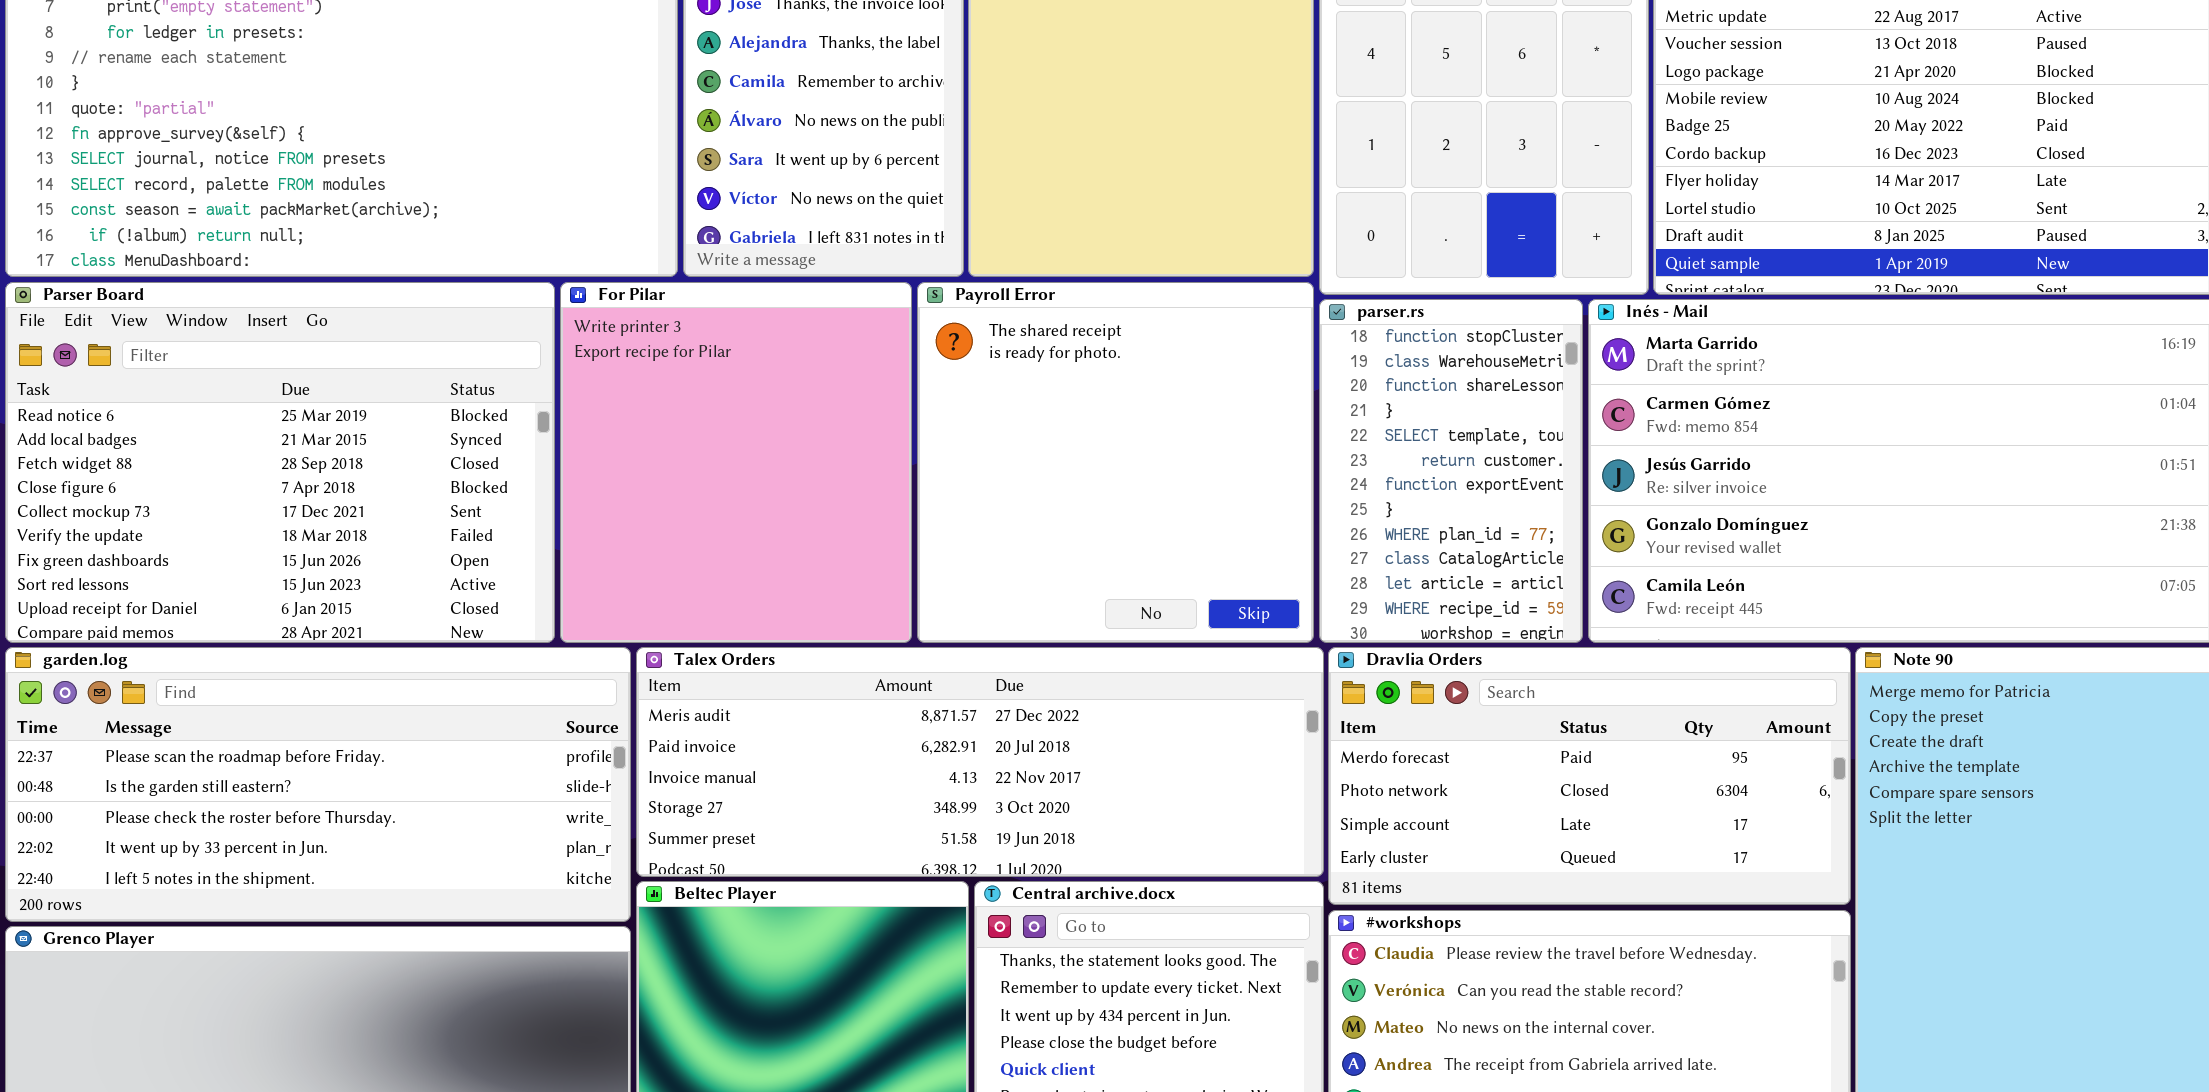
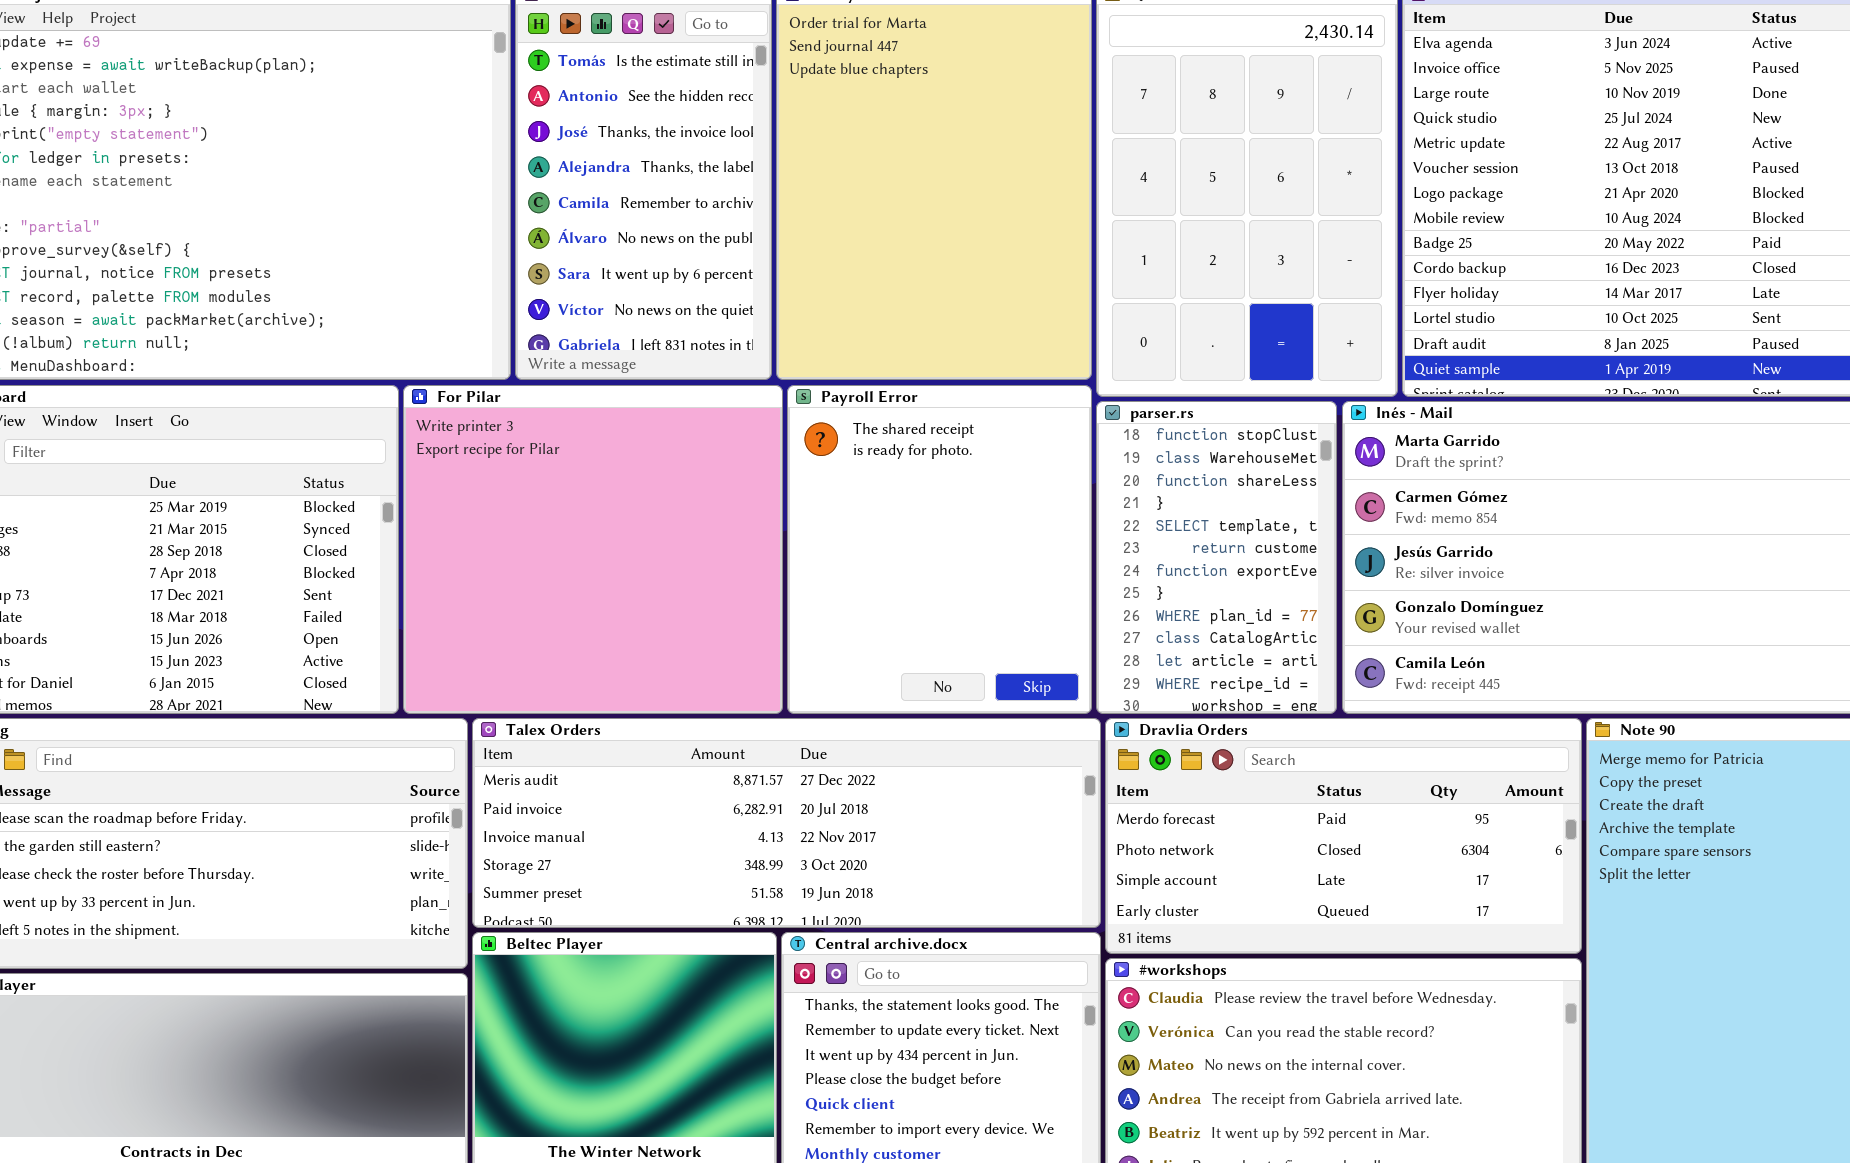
For Pilar: [560,282,912,643] -> [403,385,783,714], resized
Payroll Error: [917,282,1314,643] -> [787,385,1092,714], resized

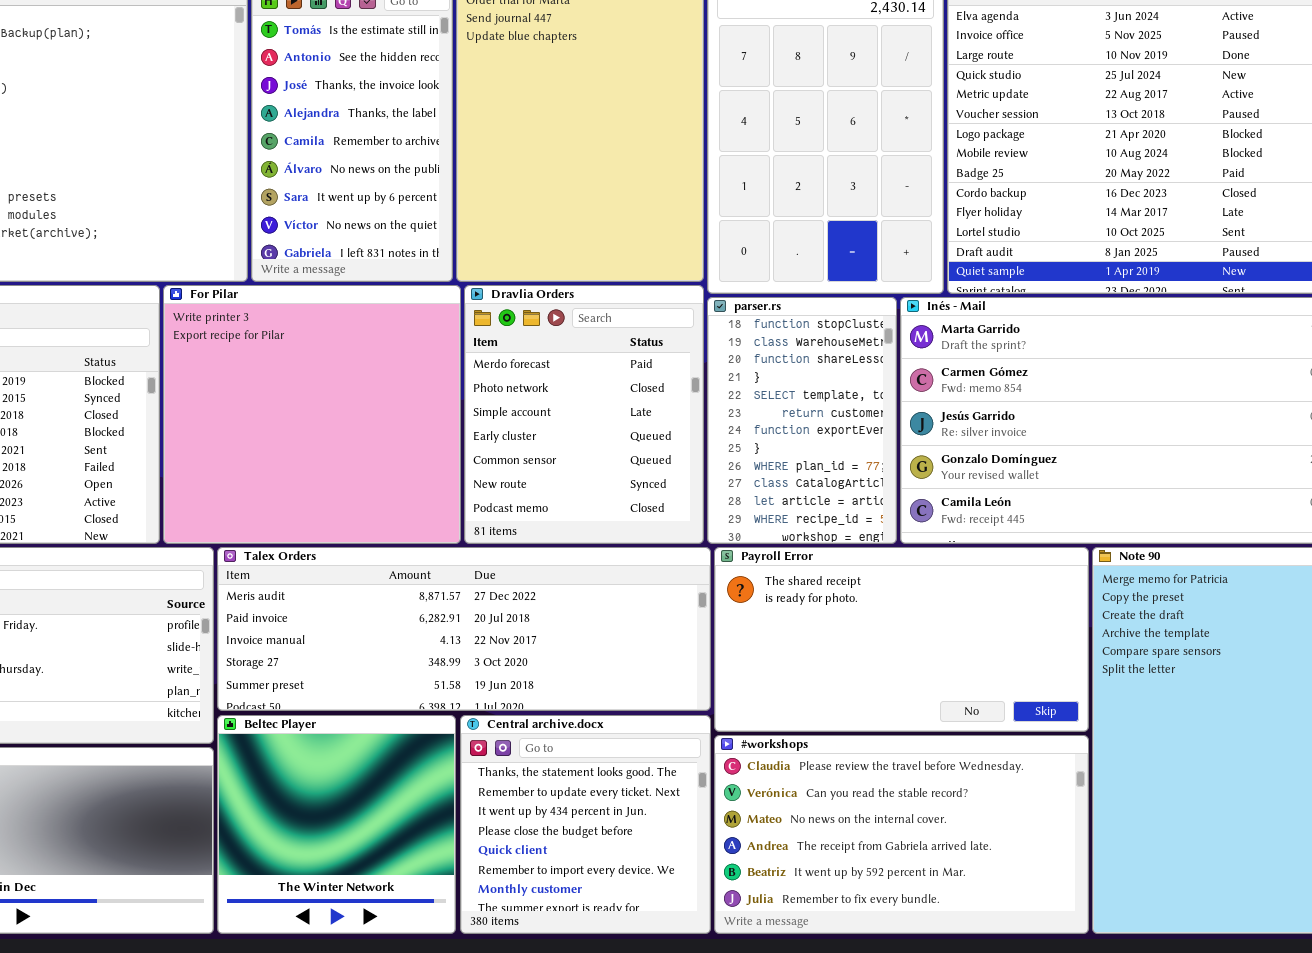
Payroll Error: [787,385,1092,714] -> [714,547,1089,732], moved, resized
Dravlia Orders: [1105,718,1582,954] -> [464,285,704,544], moved, resized

